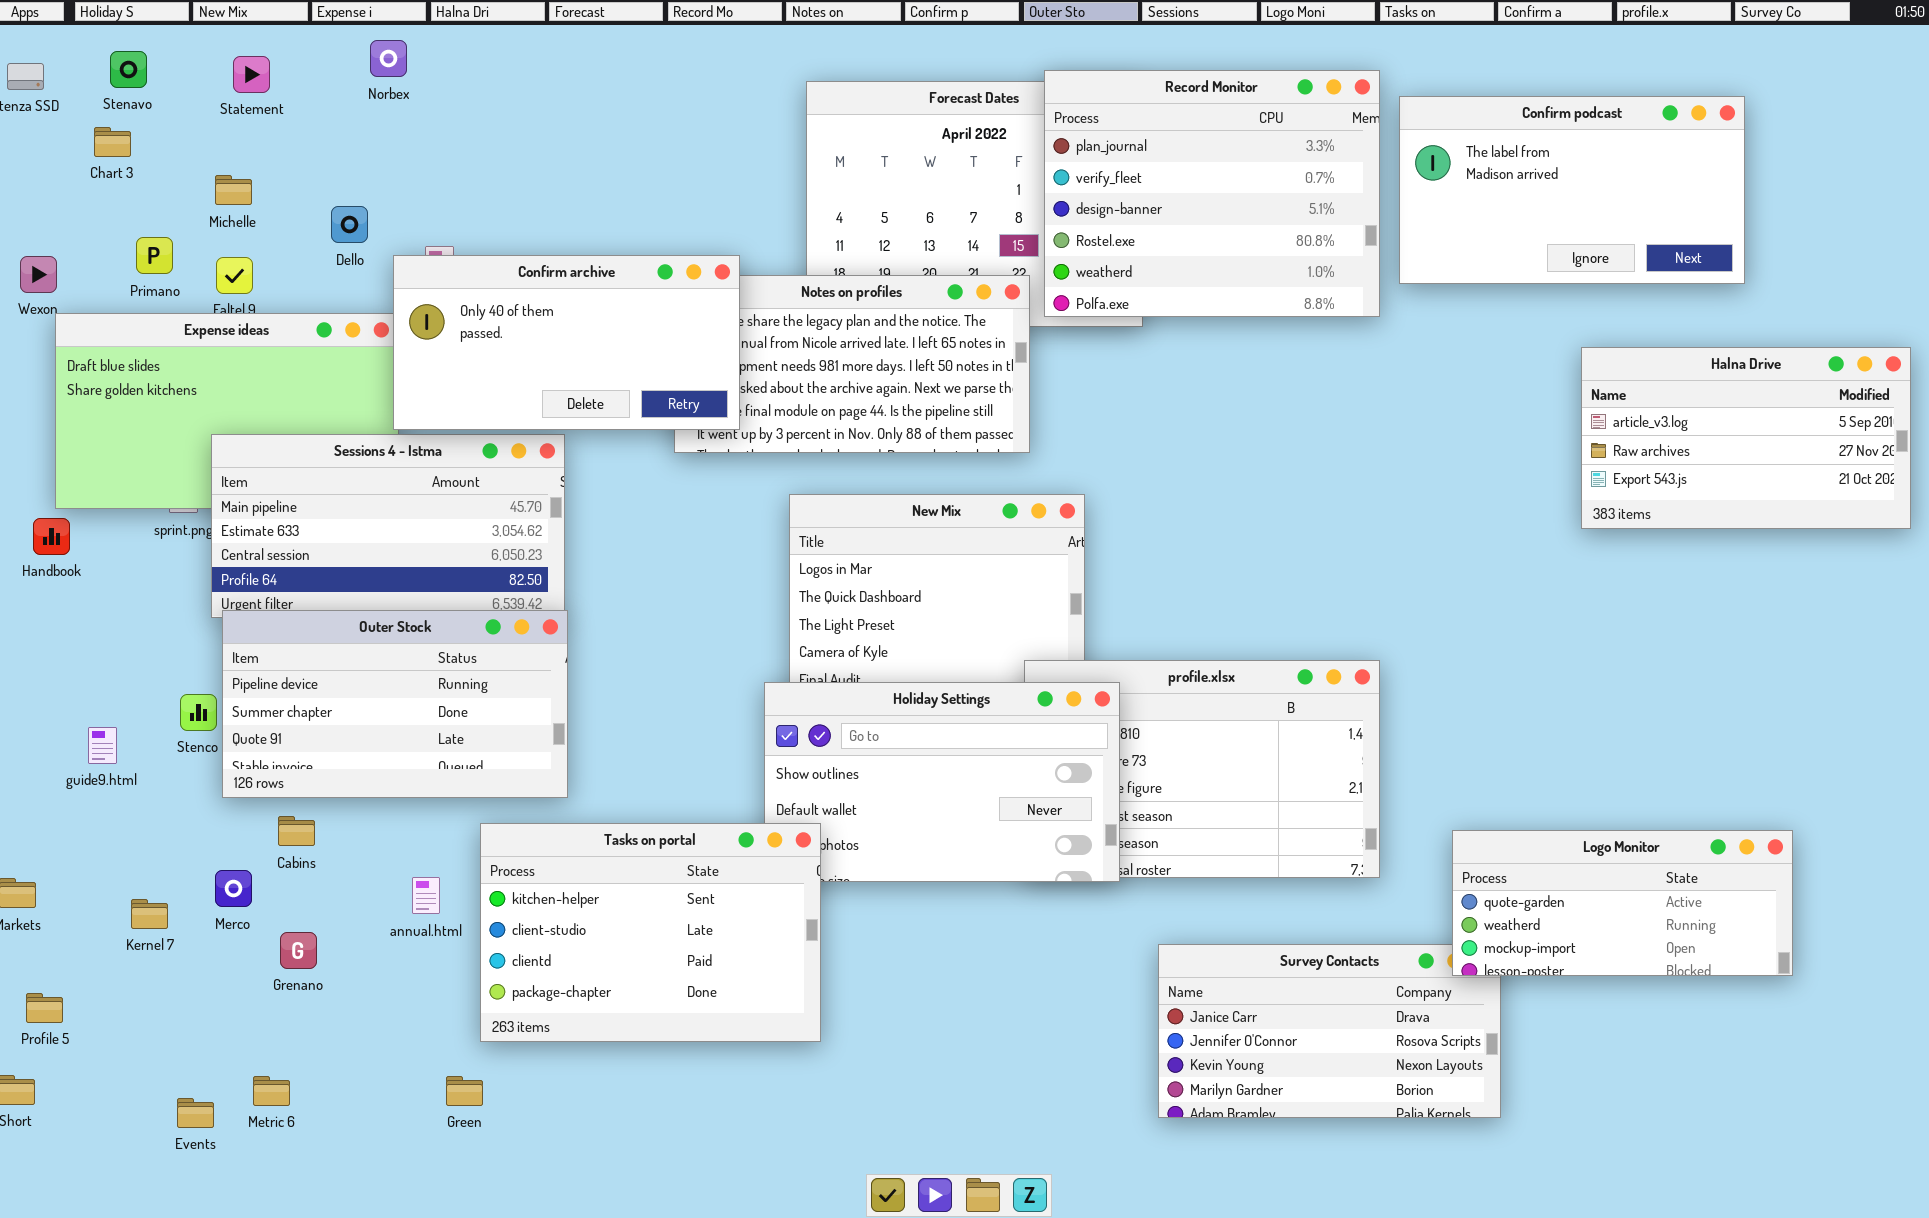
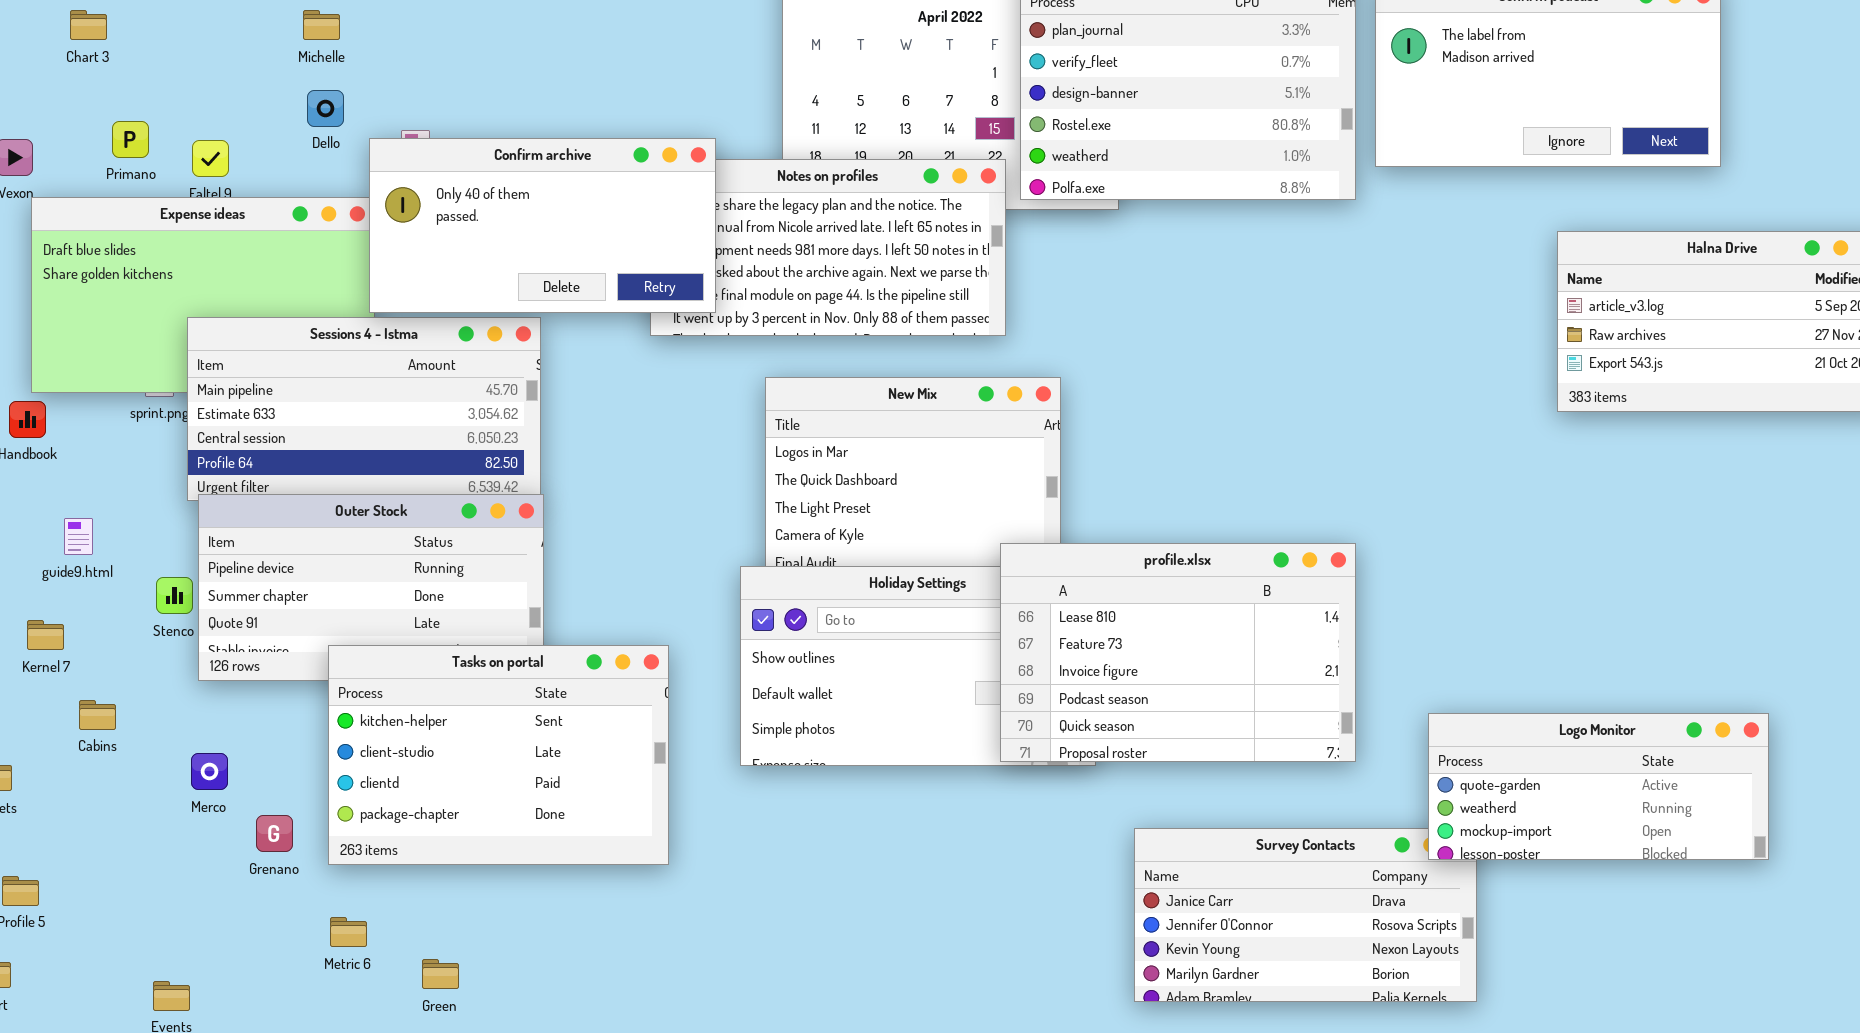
Michelle: [215,175,252,205] -> [303,10,340,40], moved
profile.xlsx: [1024,660,1380,878] -> [1000,543,1356,762], raised
guide9.html: [88,727,117,764] -> [64,518,93,555], moved
Cabins: [278,816,315,846] -> [79,700,116,730], moved
Tasks on portal: [480,823,821,1042] -> [328,645,669,865], moved
Kernel 7: [131,899,168,929] -> [27,620,64,650], moved
Metric 6: [253,1076,290,1106] -> [330,917,367,947], moved

